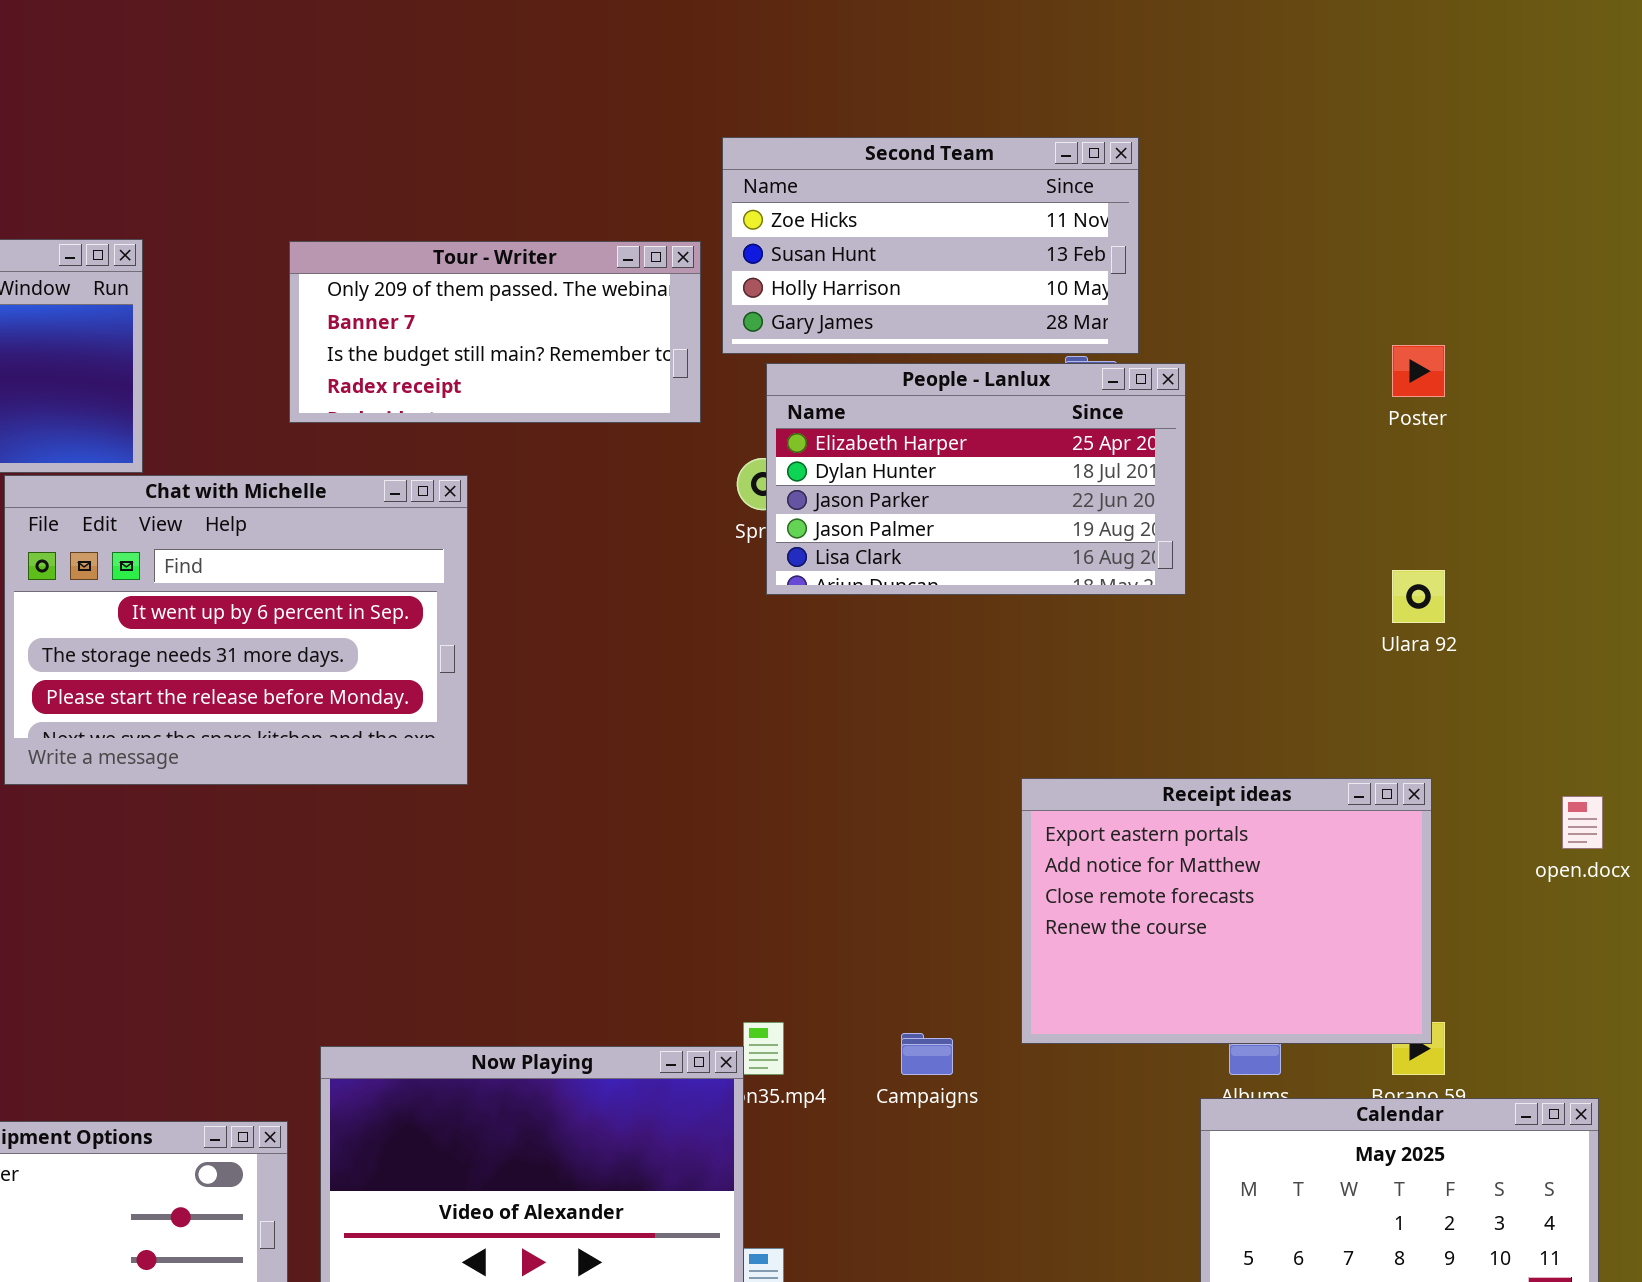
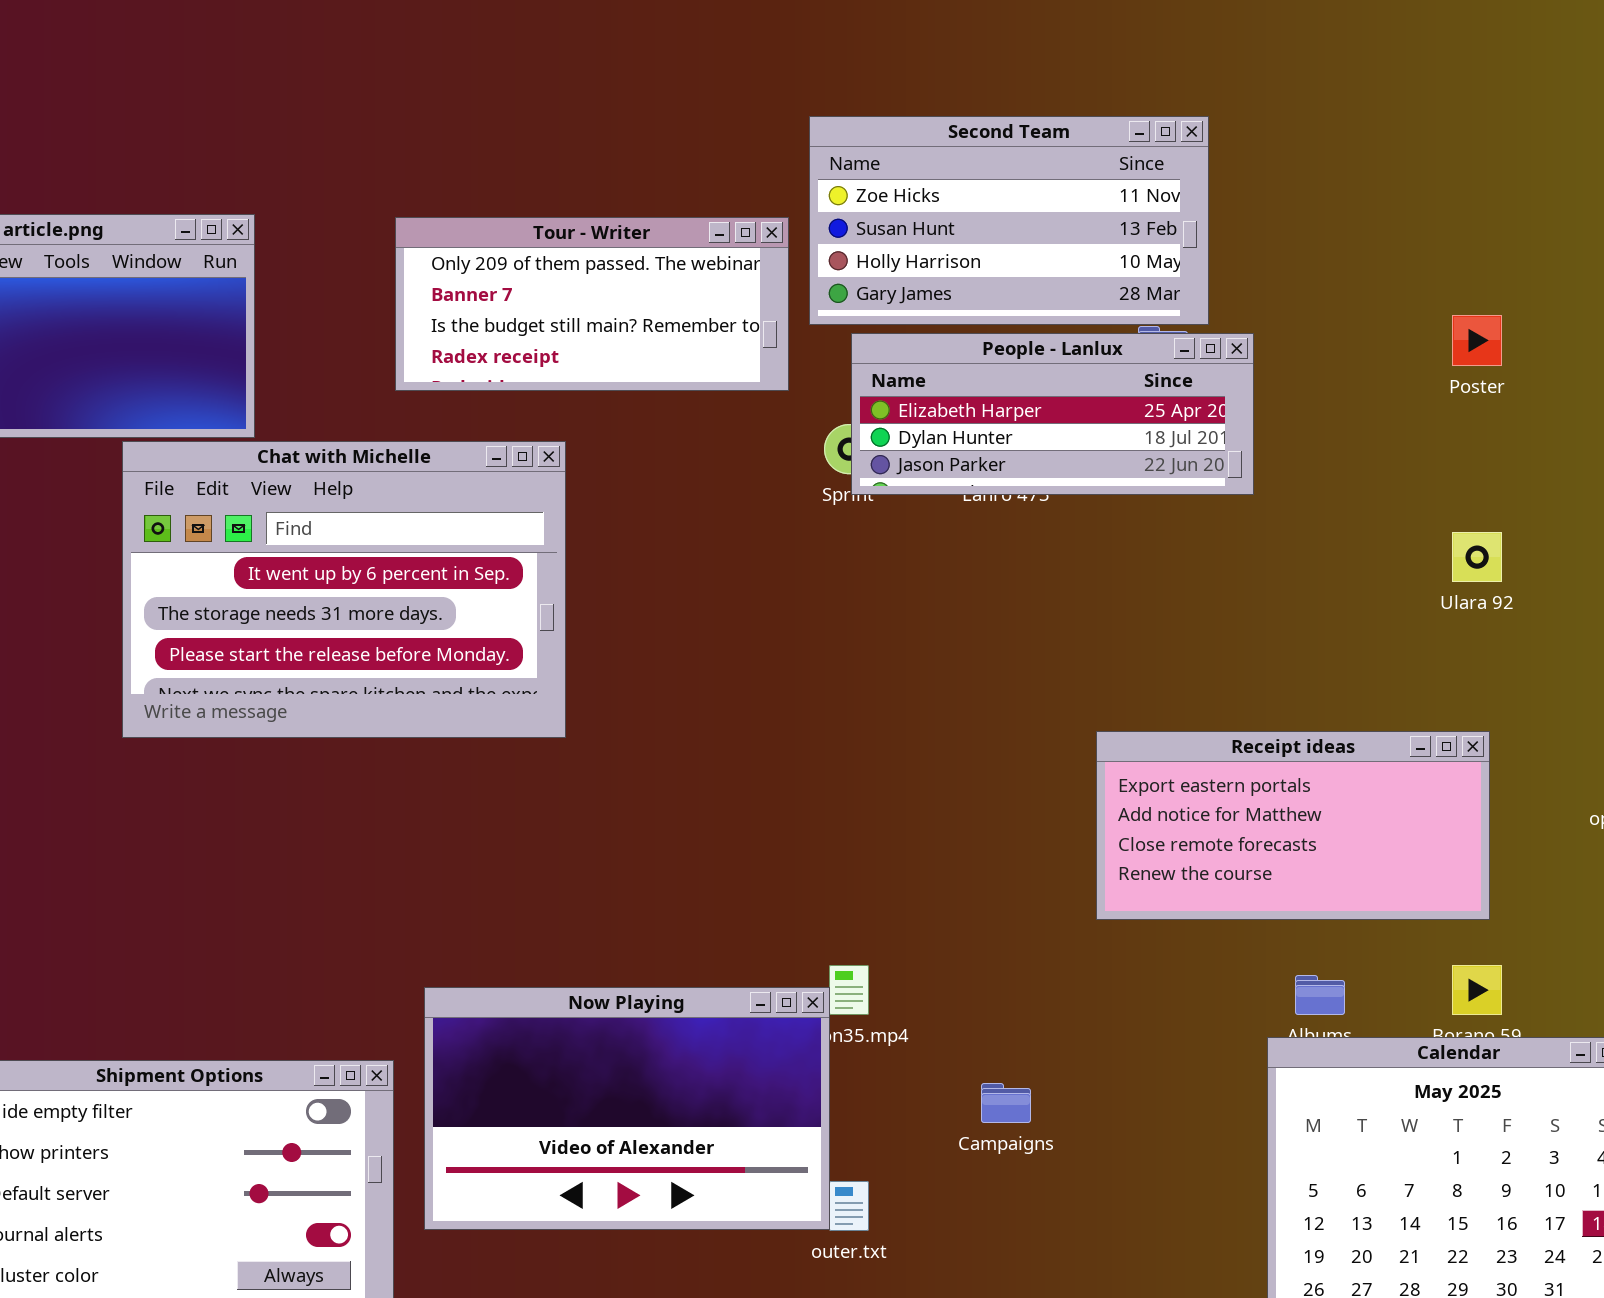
People - Lanlux: [766,363,1186,595] -> [851,333,1254,495], resized
Receipt ideas: [1021,778,1432,1044] -> [1096,731,1490,920], resized
Campaigns: [901,1033,953,1075] -> [981,1083,1031,1123], moved

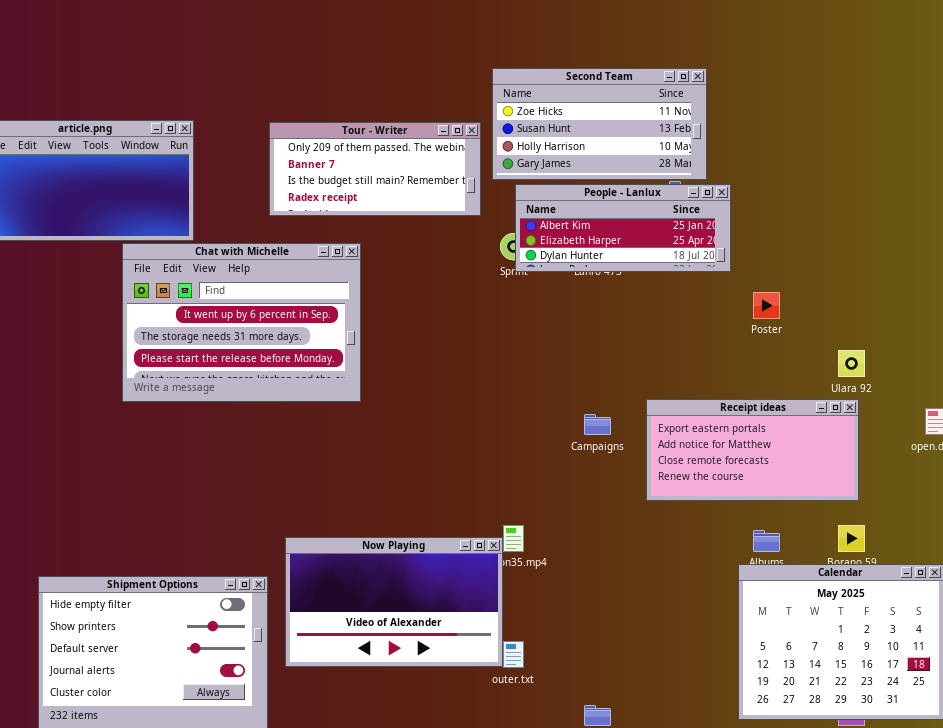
Poster: [1452,315,1502,366] -> [753,292,780,319], moved
People - Lanlux: [851,333,1254,495] -> [515,184,731,272], scrolled up 1 row
Ulara 92: [1452,532,1502,582] -> [838,350,865,377], moved
Campaigns: [981,1083,1031,1123] -> [584,414,611,435], moved

